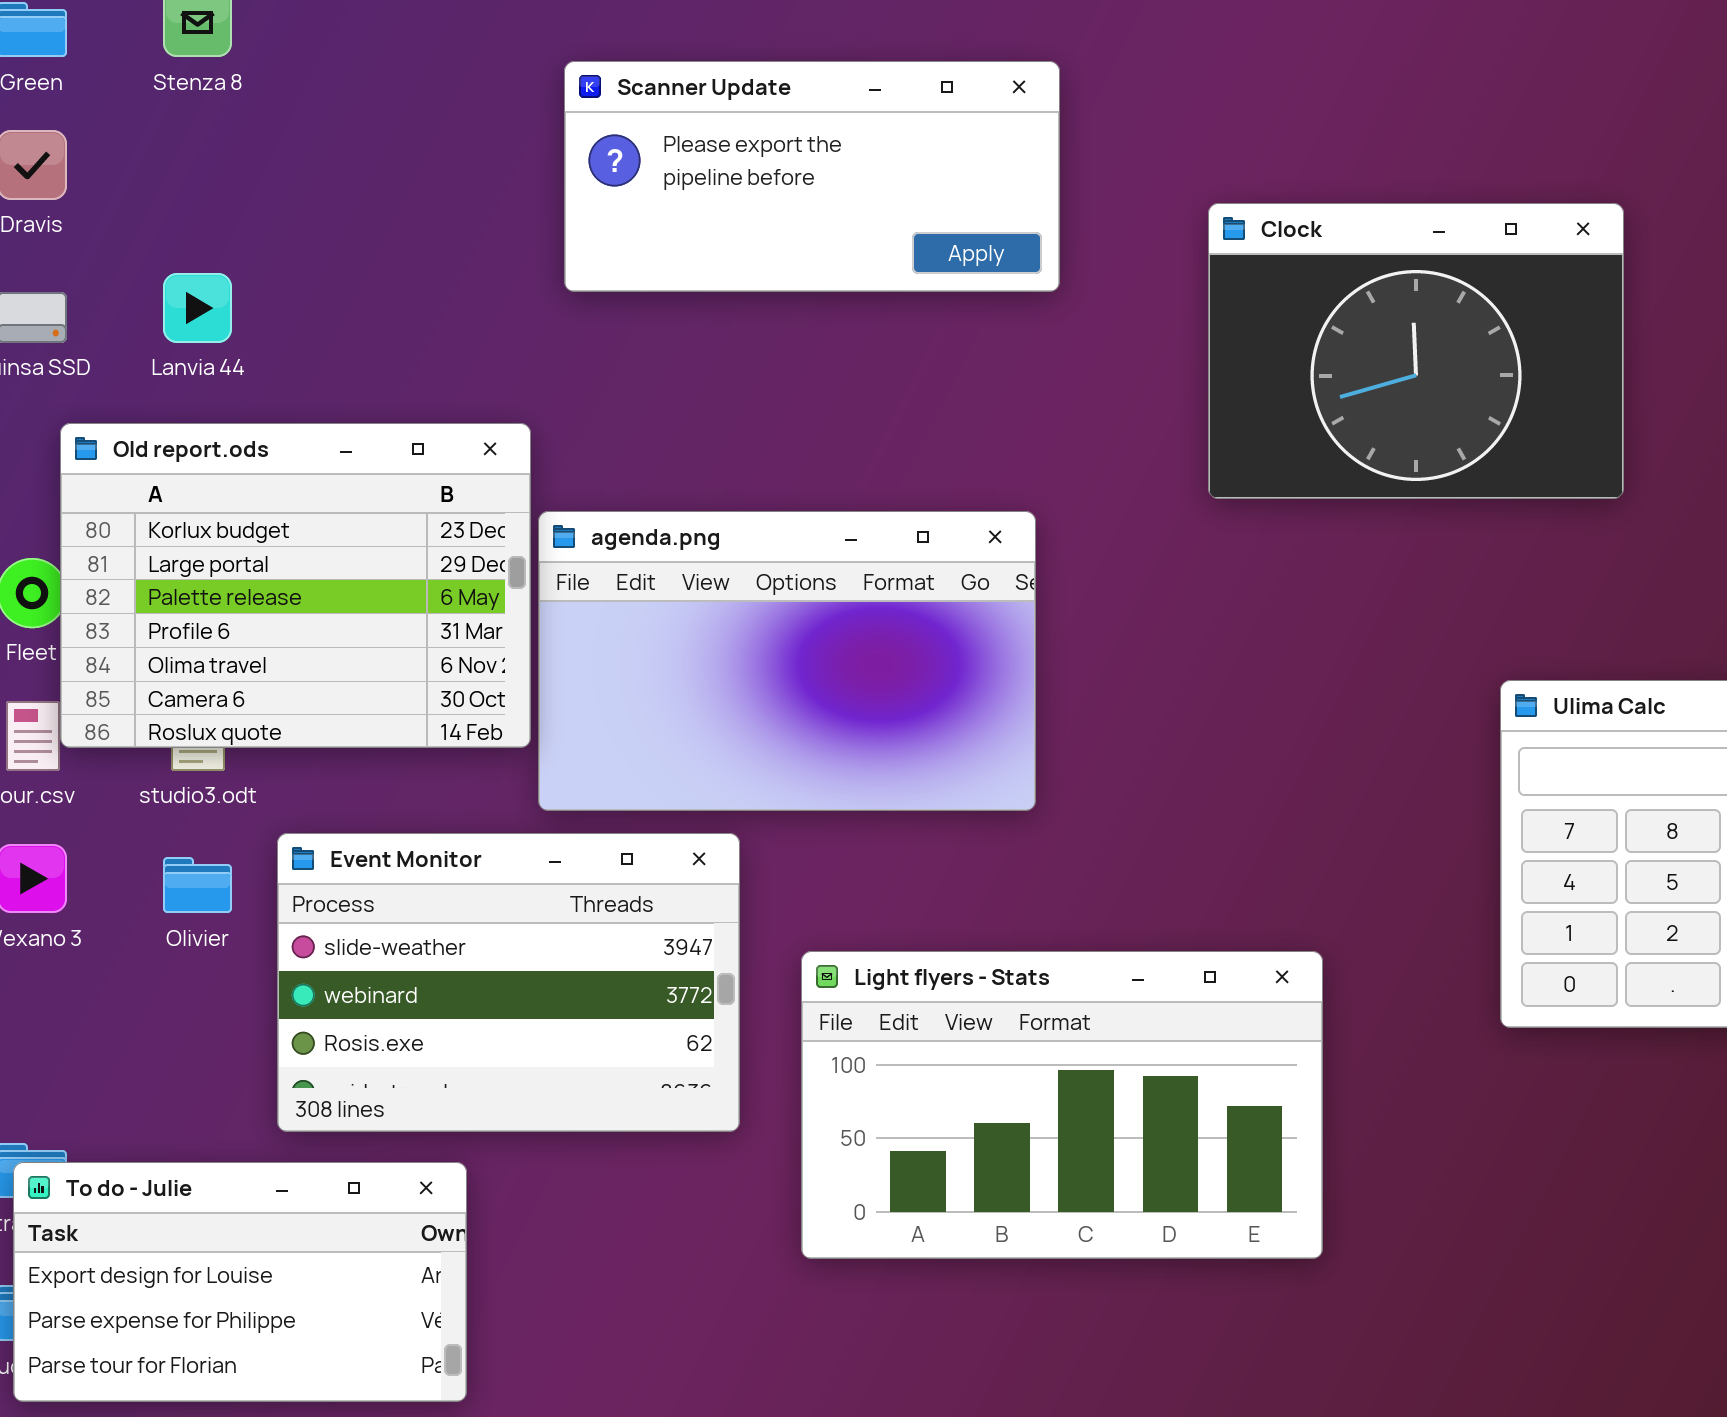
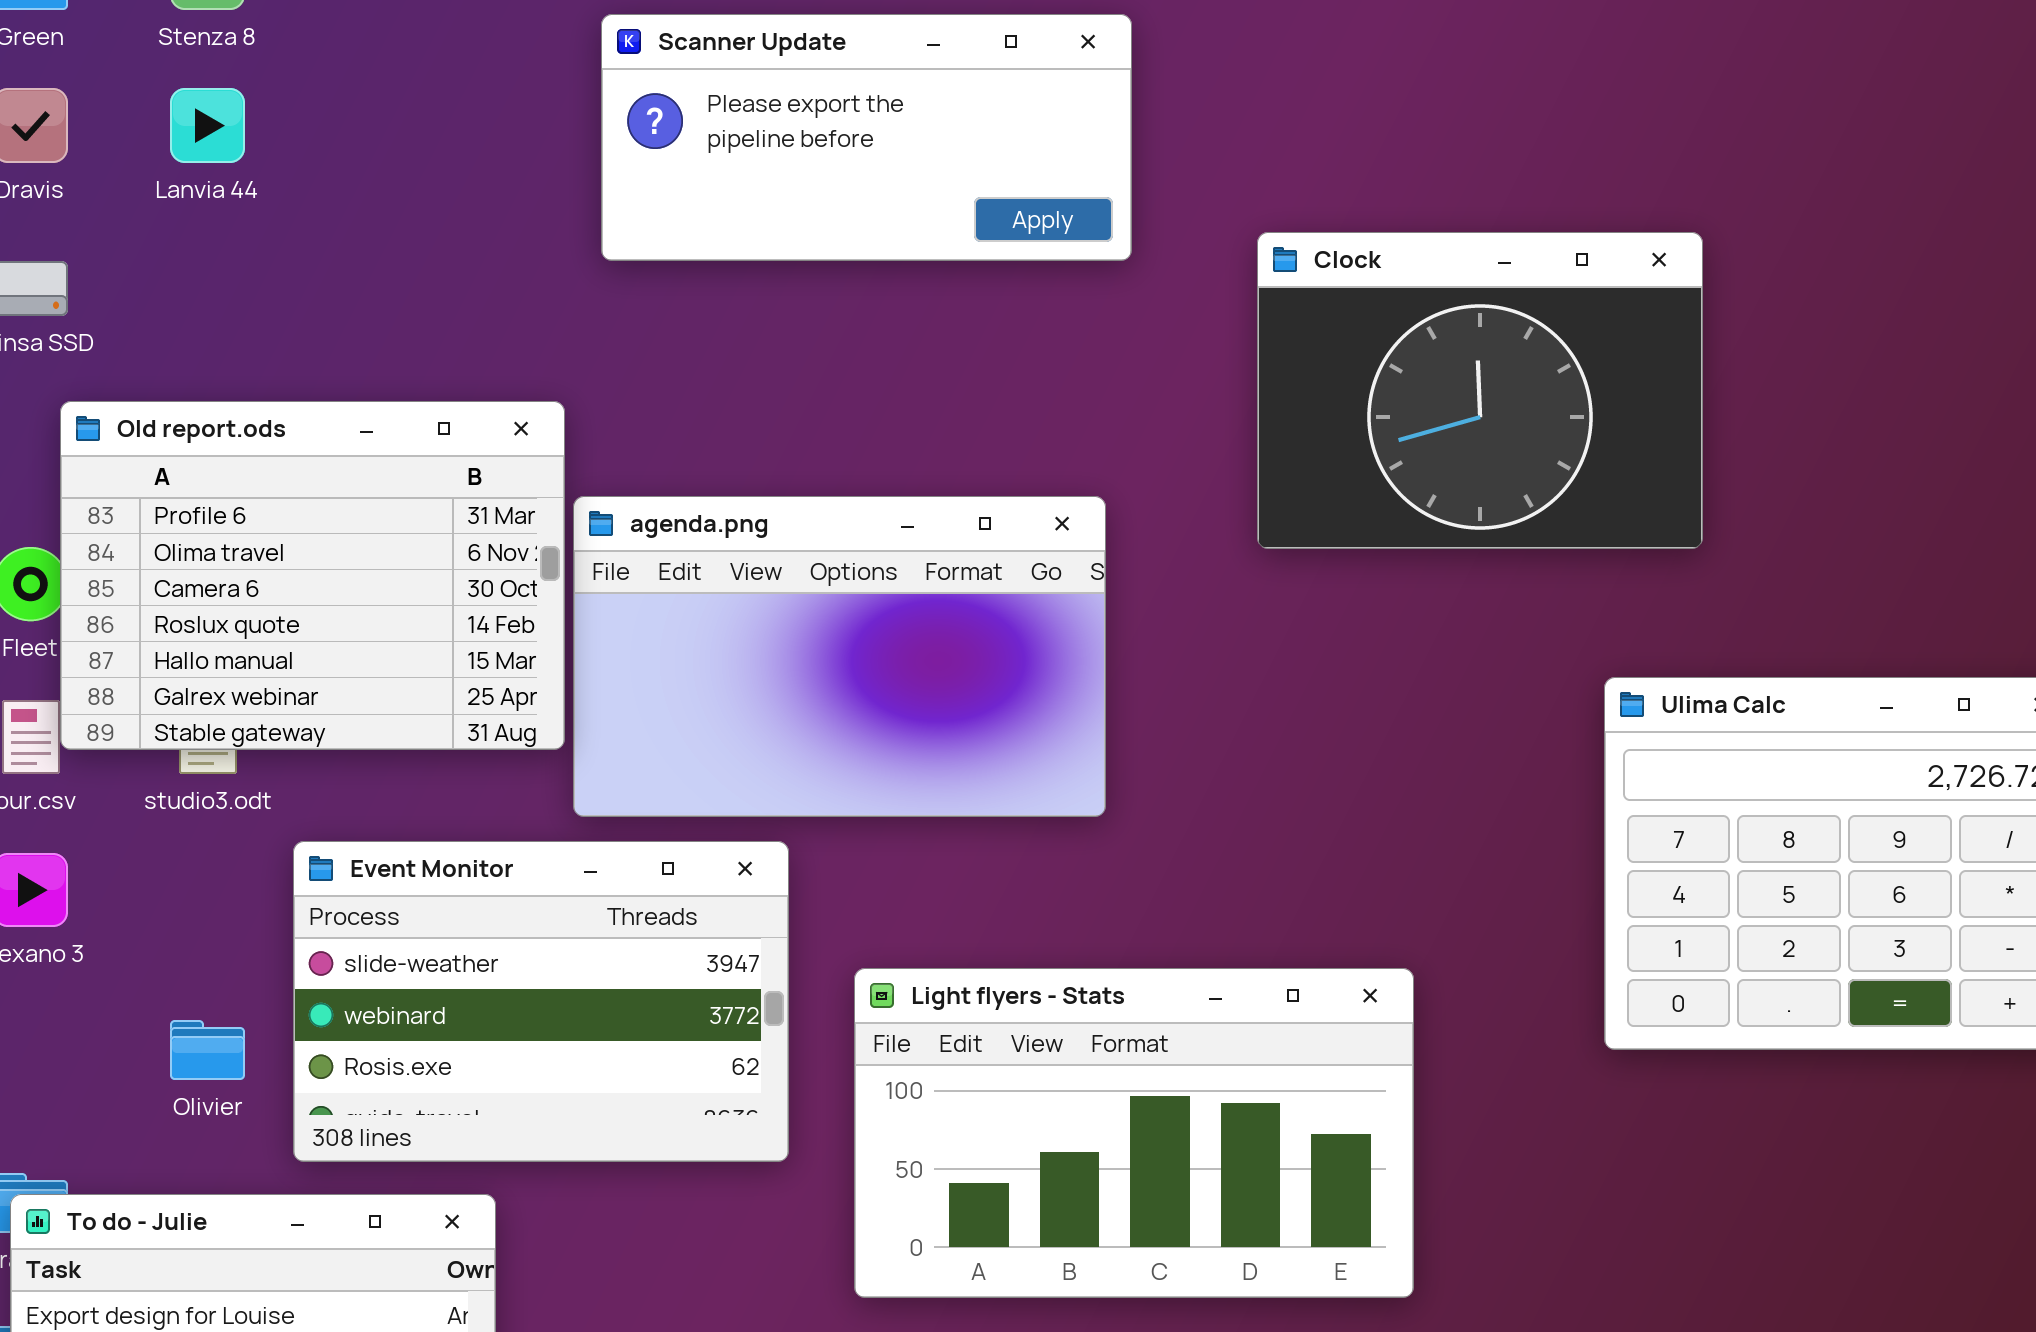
Clock: [1208,203,1624,499] -> [1257,232,1703,549], moved
Lanvia 44: [163,273,232,343] -> [170,88,245,163], moved
Old report.ods: [60,423,531,748] -> [60,401,565,750], scrolled down 3 rows
Olivier: [163,857,232,913] -> [170,1020,245,1080], moved

